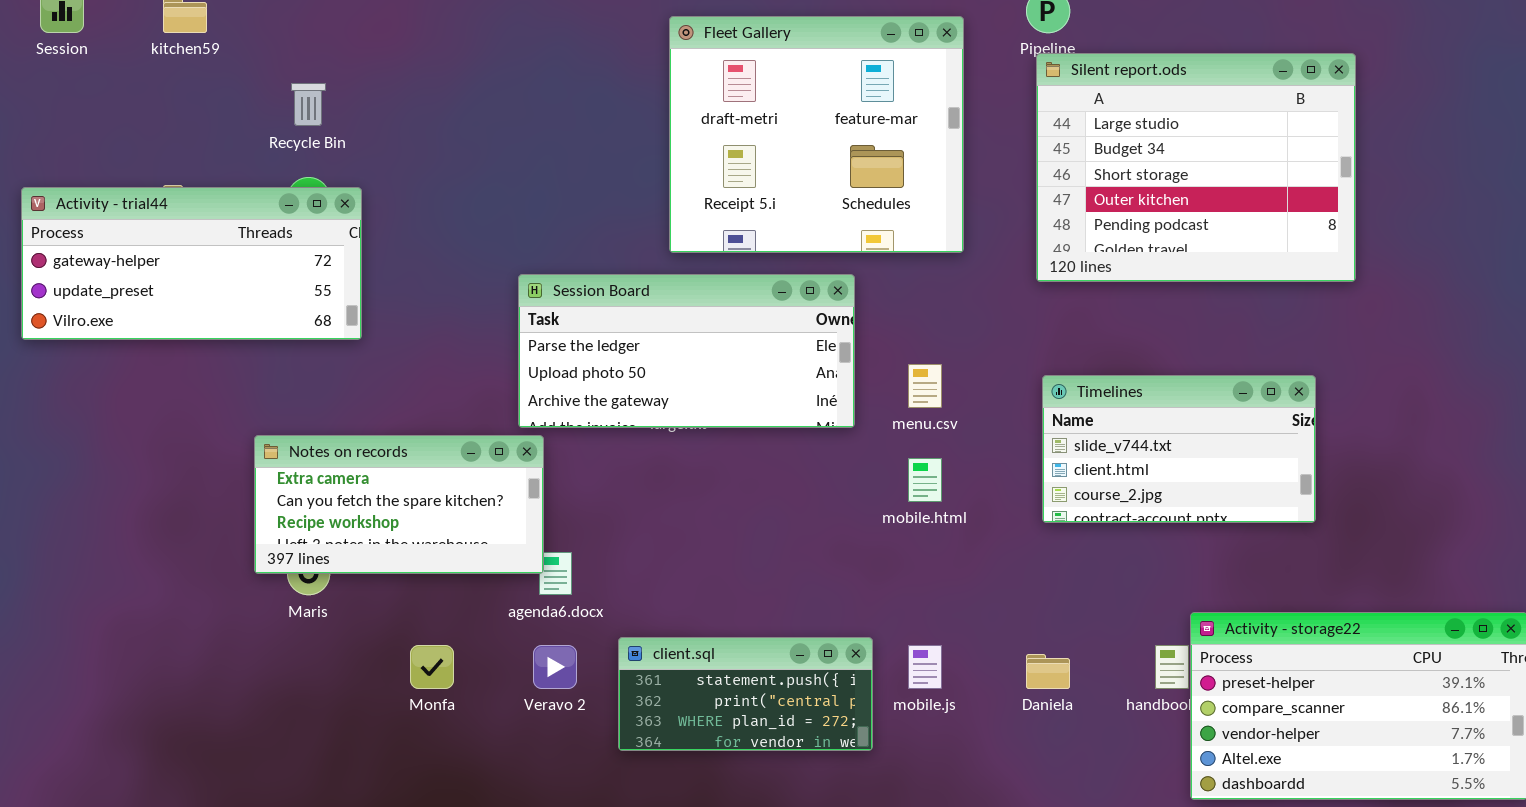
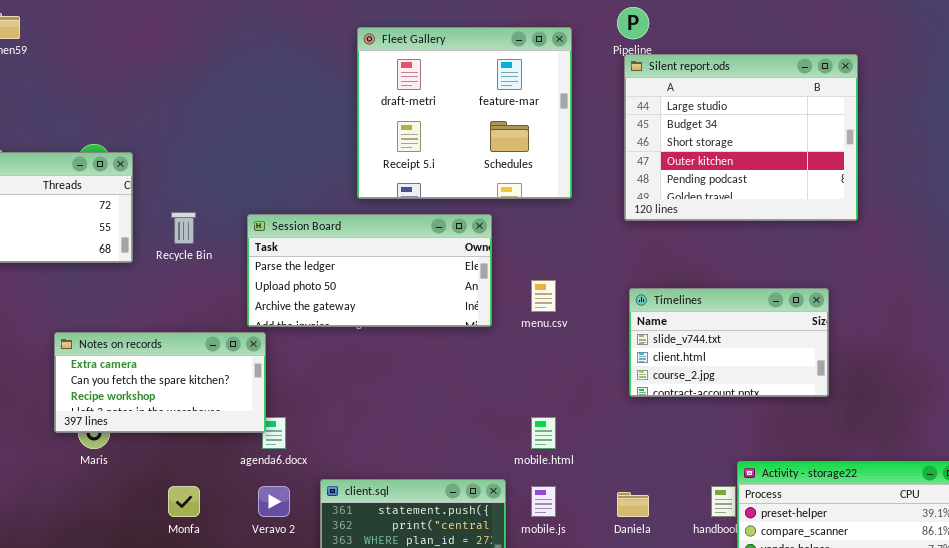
Recycle Bin: [291,83,326,126] -> [171,212,196,244], moved
mobile.html: [908,458,942,502] -> [531,417,556,449], moved

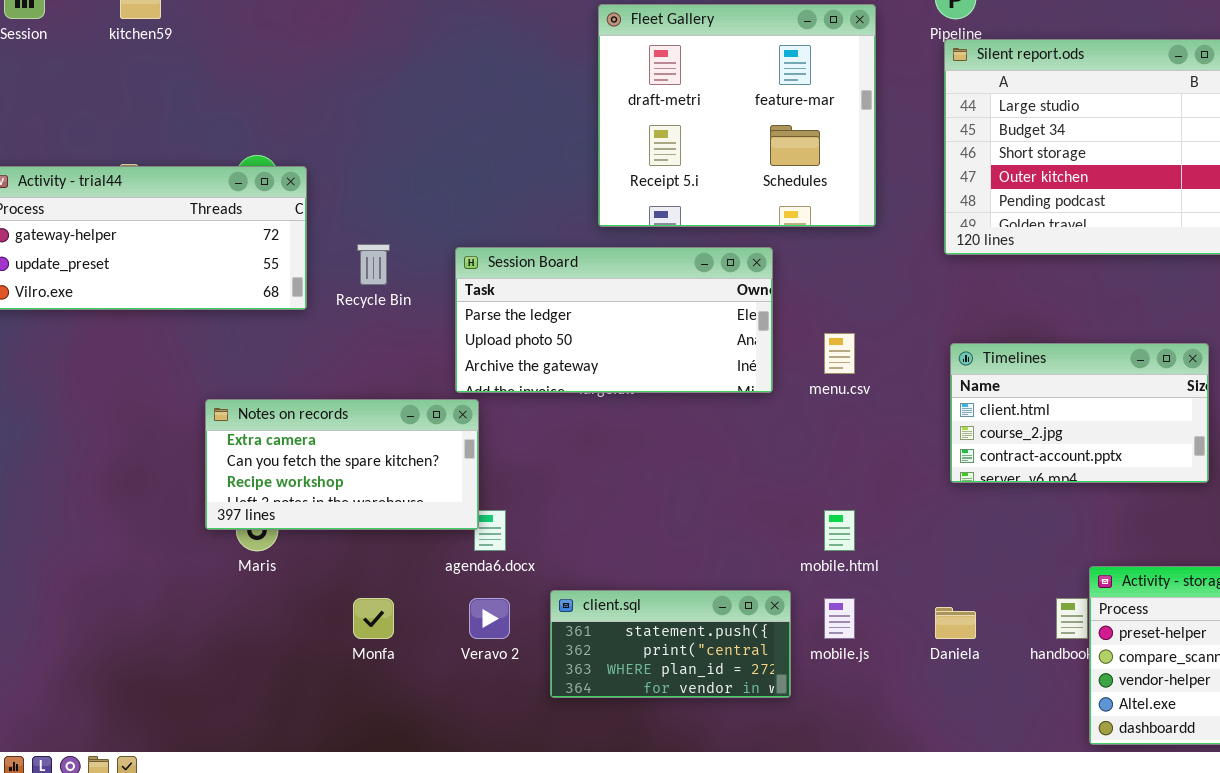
Timelines: [629,288,829,397] -> [950,343,1209,483], scrolled down 1 row

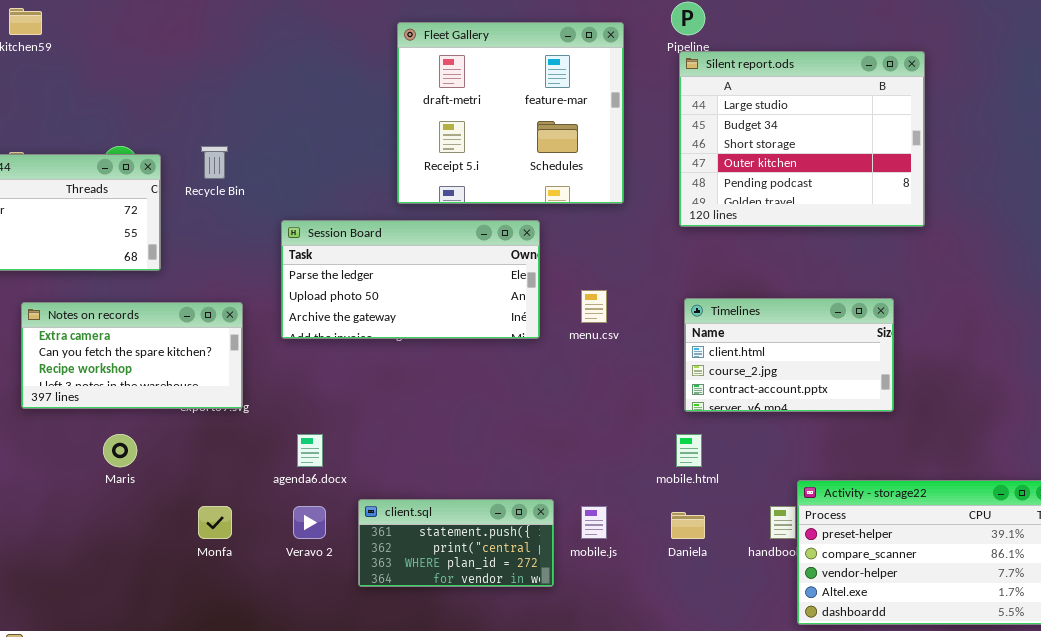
Recycle Bin: [357,244,390,285] -> [201,146,228,179], moved
Notes on records: [205,399,479,530] -> [21,302,243,409], moved
mobile.html: [824,510,855,551] -> [676,434,702,467], moved

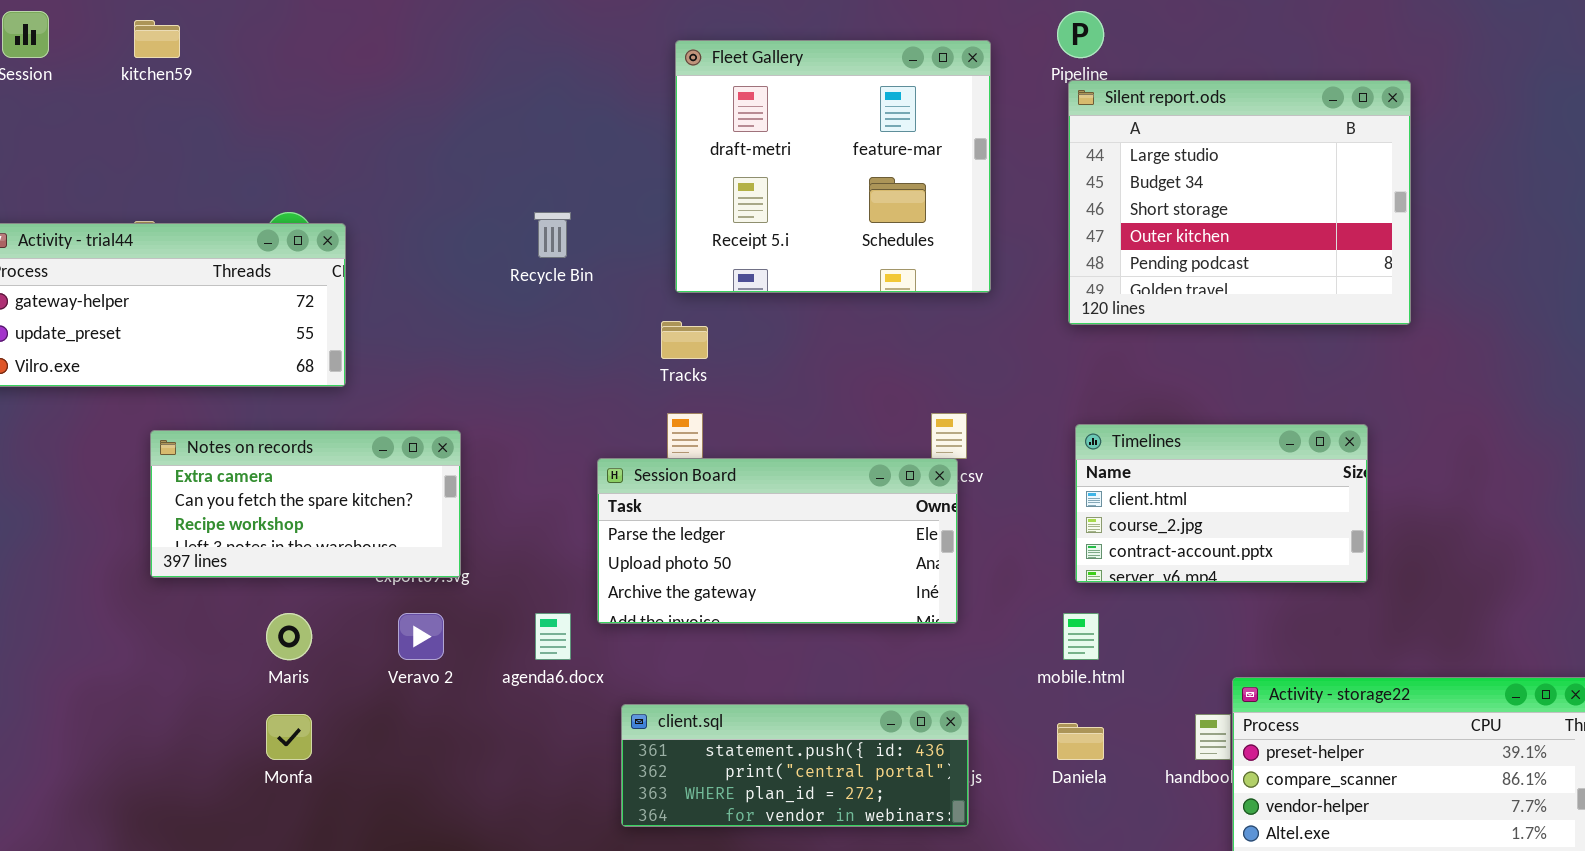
Recycle Bin: [201,146,228,179] -> [534,212,571,258], moved
Session Board: [281,220,540,339] -> [597,458,958,624], moved
client.sql: [358,499,554,587] -> [621,704,969,827], resized
Monfa: [198,506,232,539] -> [266,714,312,760], moved
Veravo 2: [293,506,326,539] -> [398,613,444,660], moved

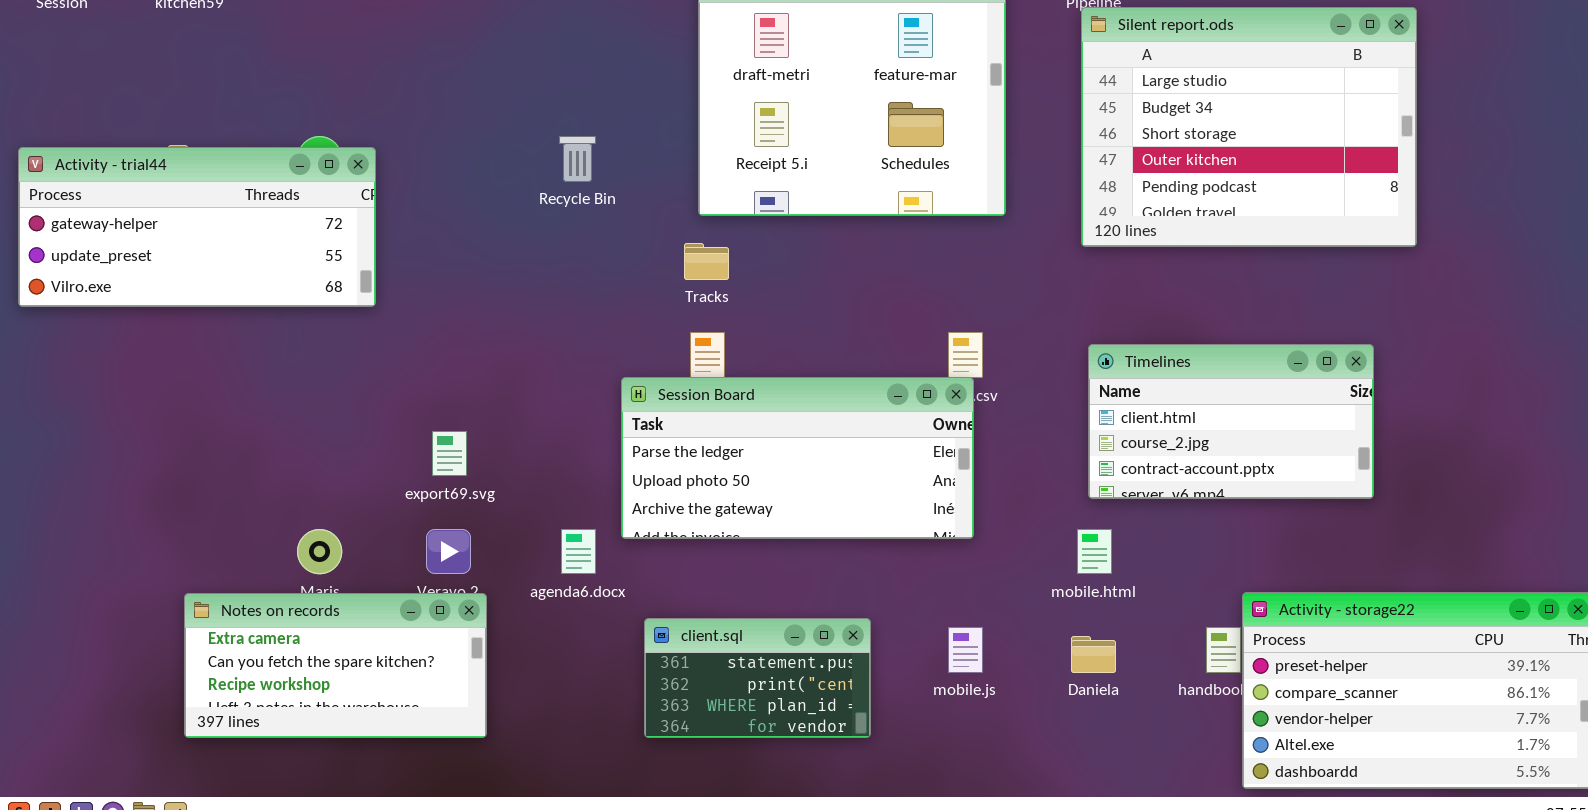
Notes on records: [150,430,461,578] -> [184,593,487,738], moved
client.sql: [621,704,969,827] -> [644,618,871,738], resized

